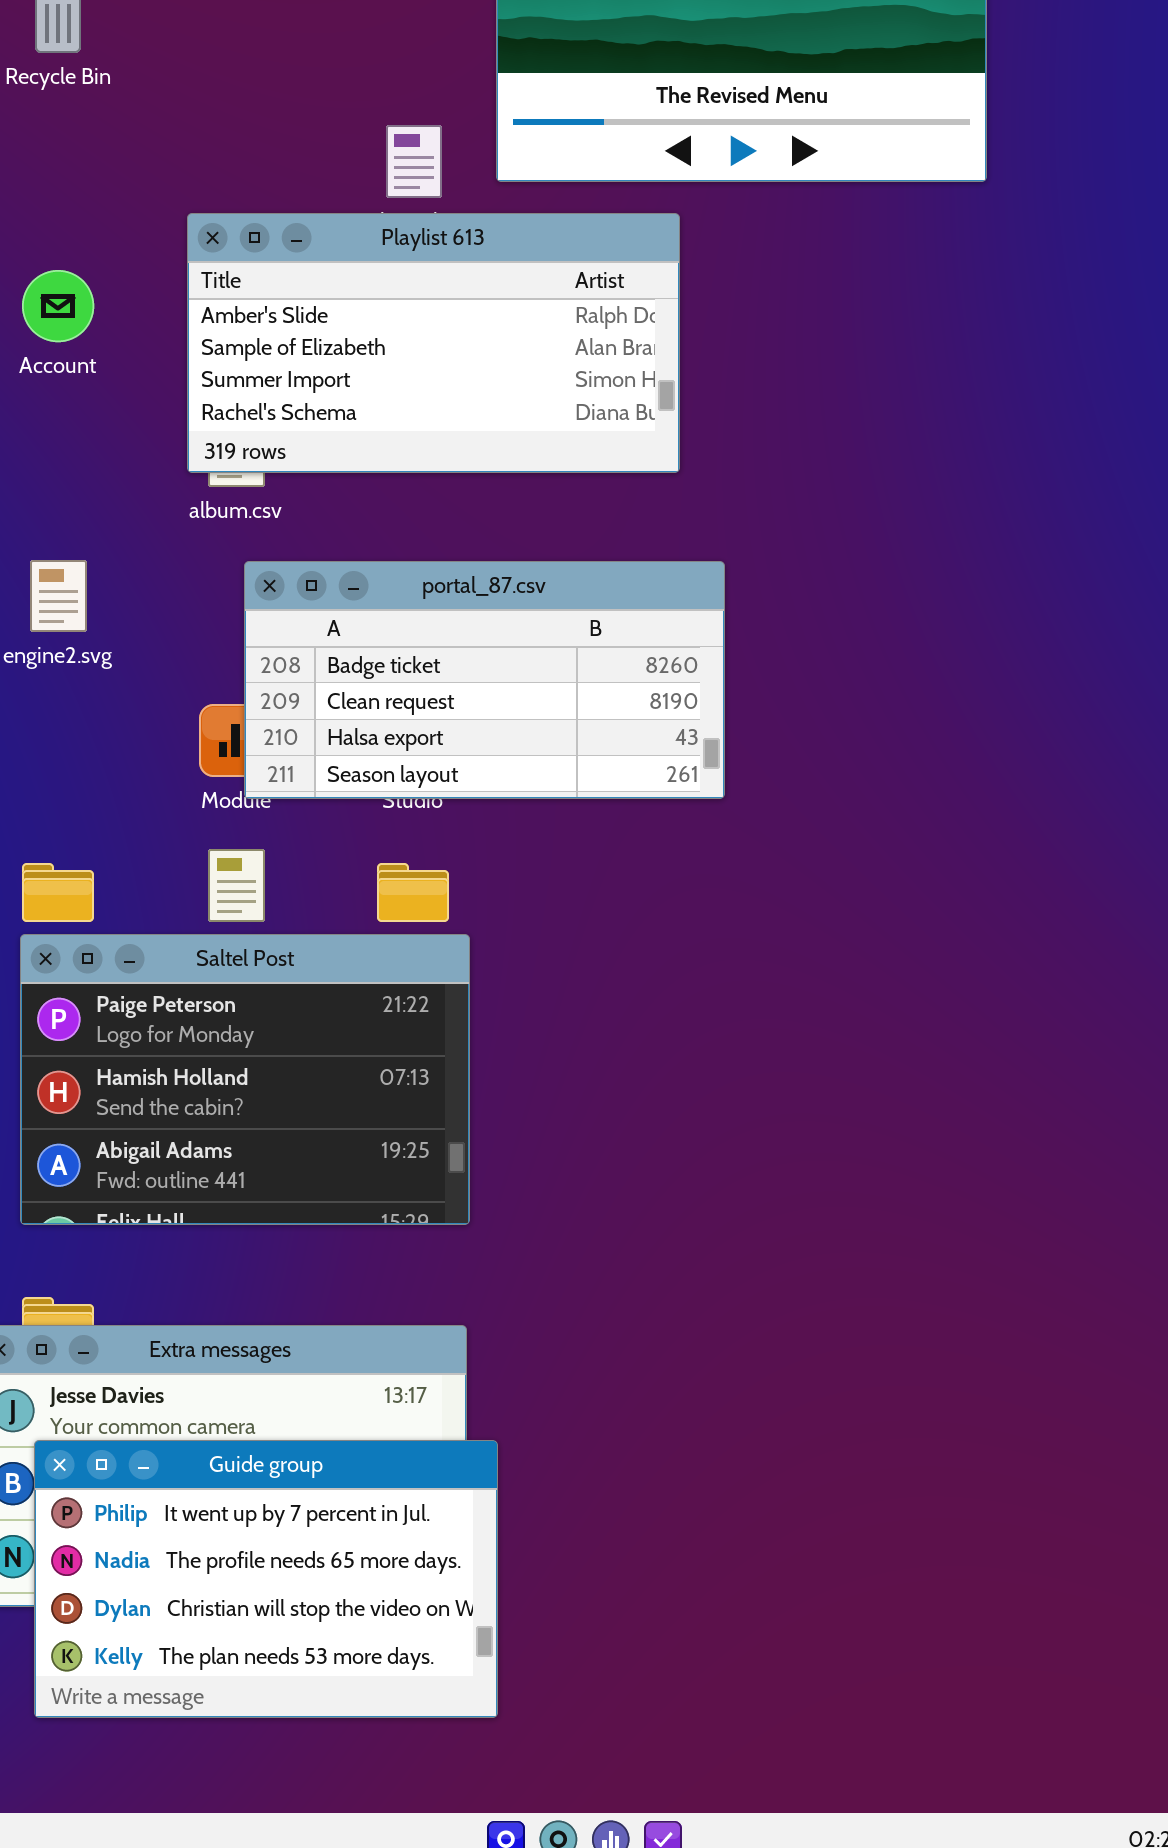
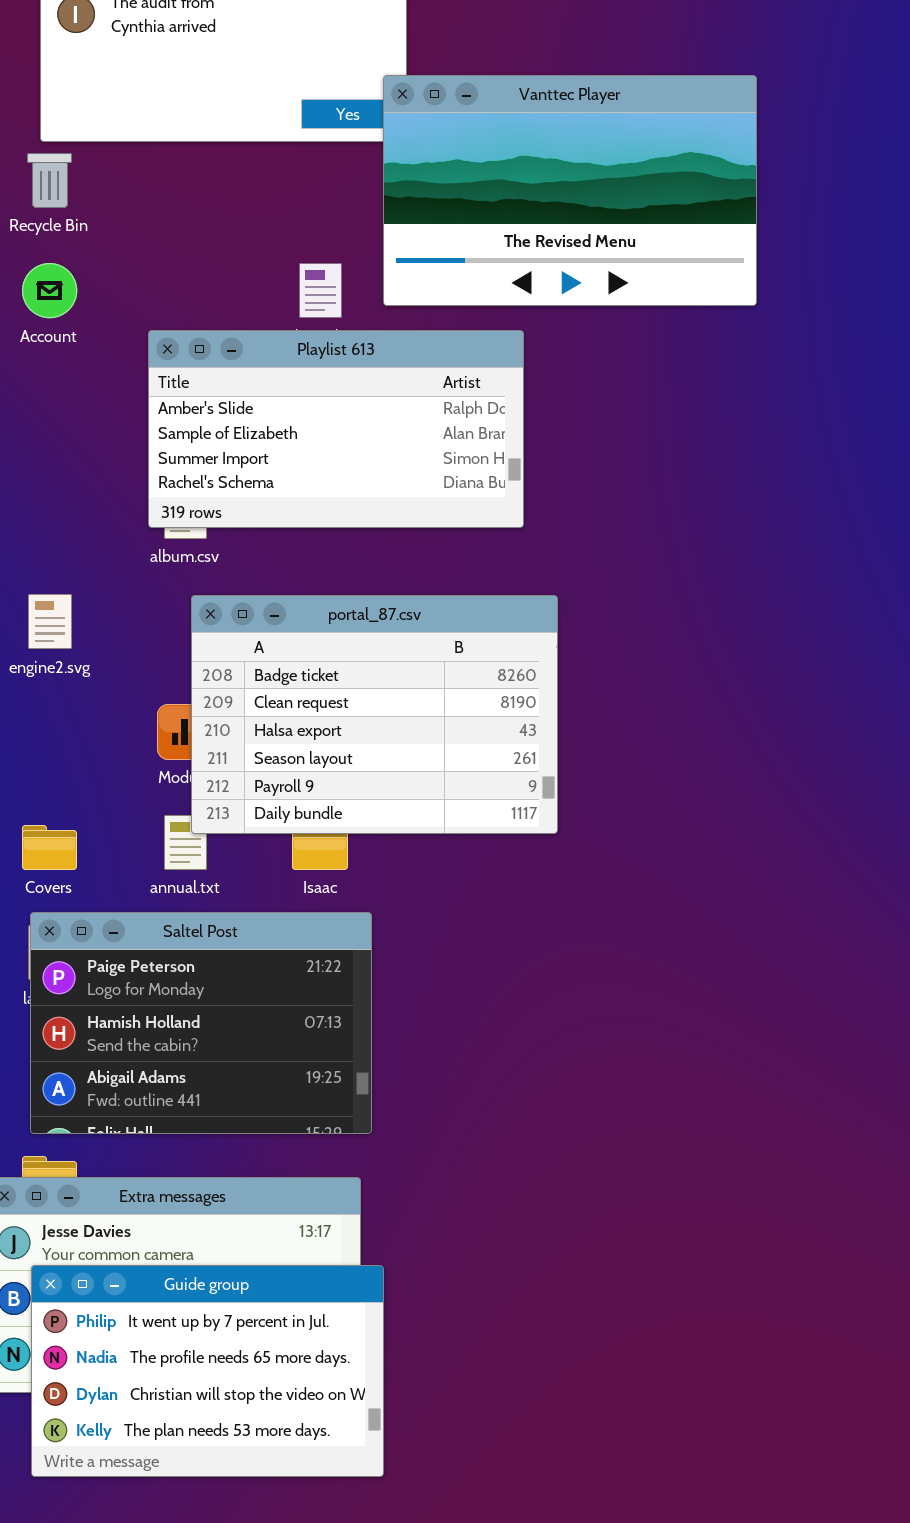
Account: [22,270,94,342] -> [22,263,77,318], moved
portal_87.csv: [244,561,725,799] -> [191,595,558,834], resized
Saltel Post: [20,934,470,1225] -> [30,912,372,1134], moved

